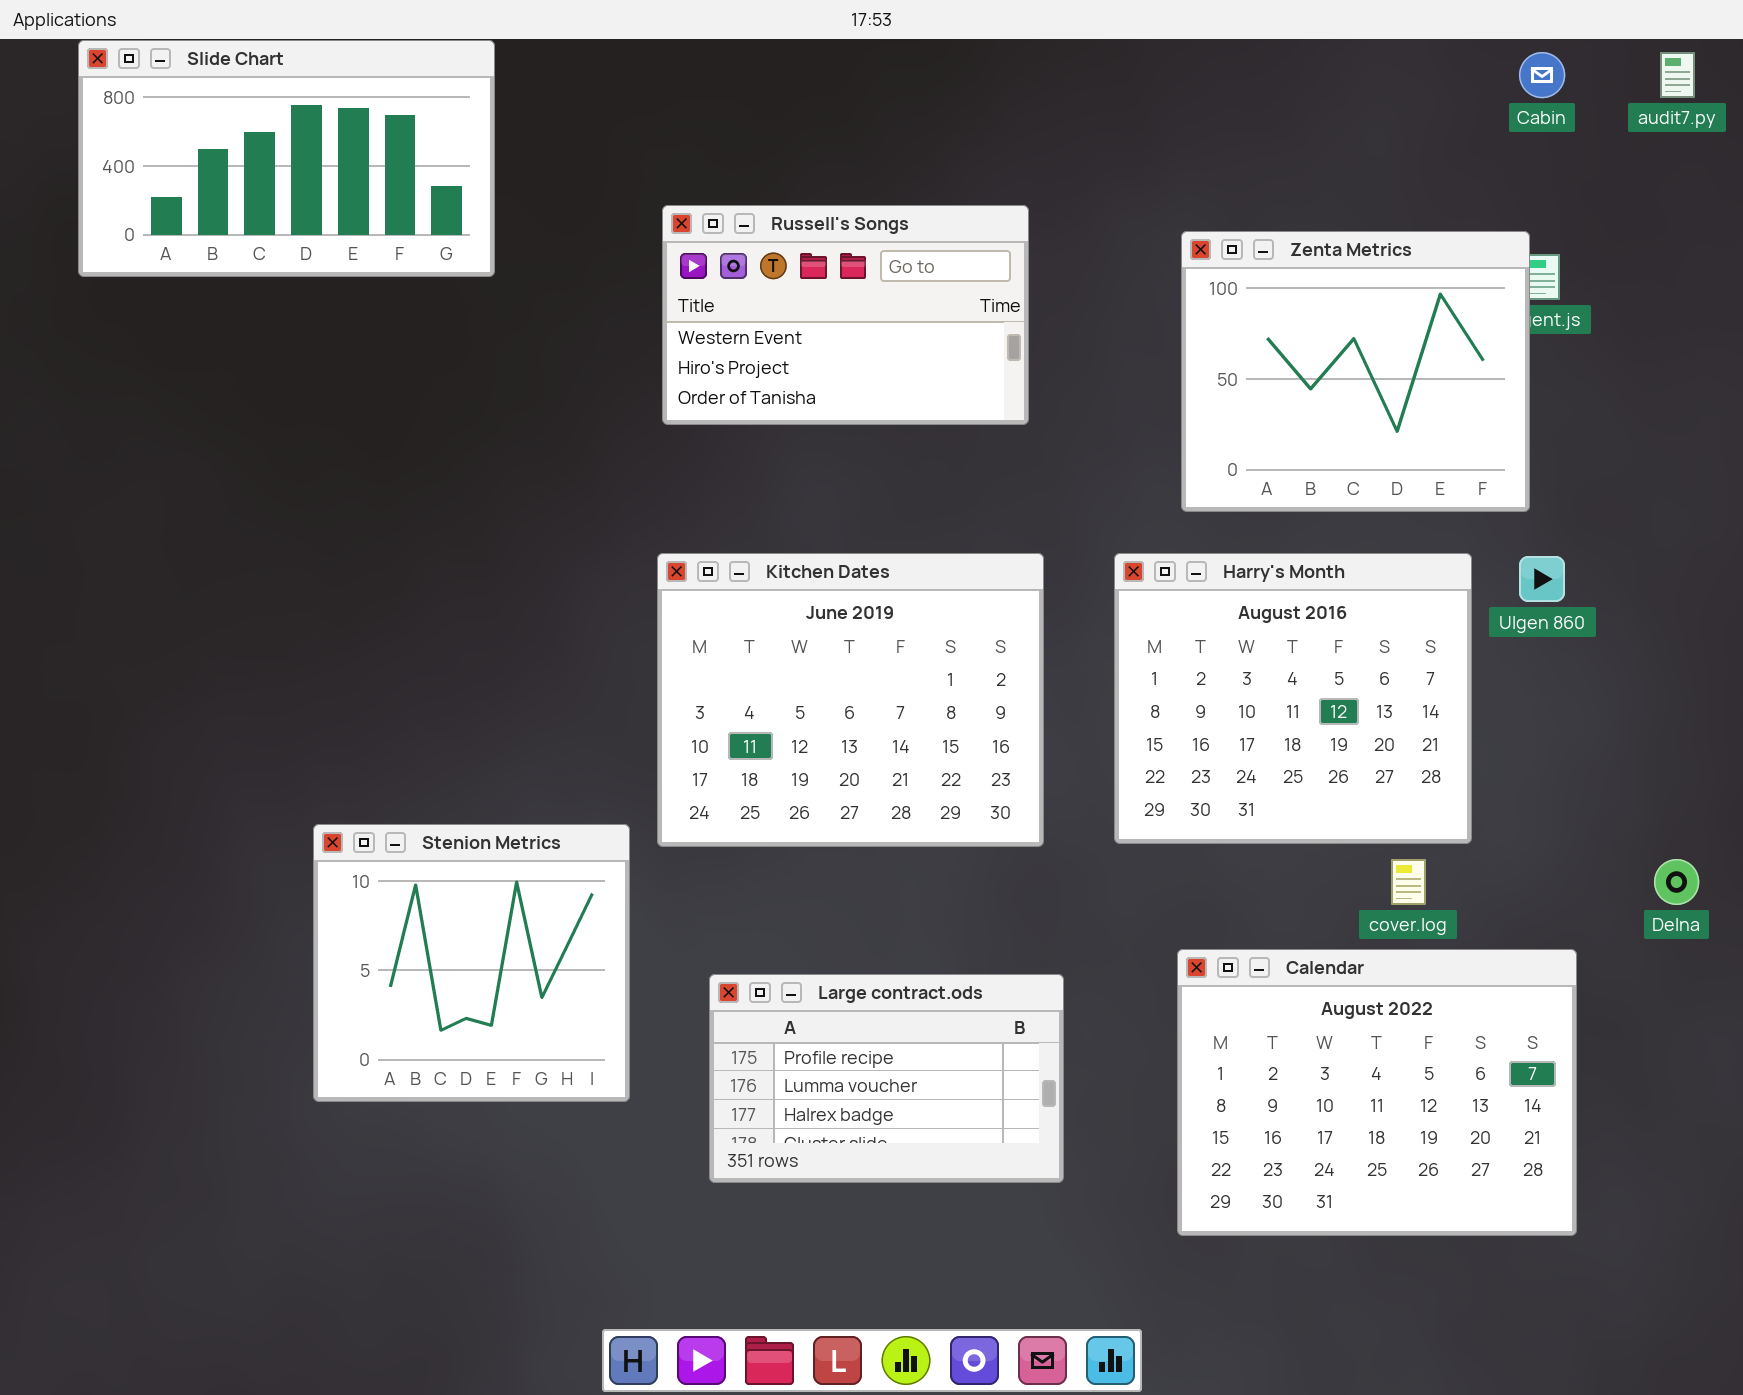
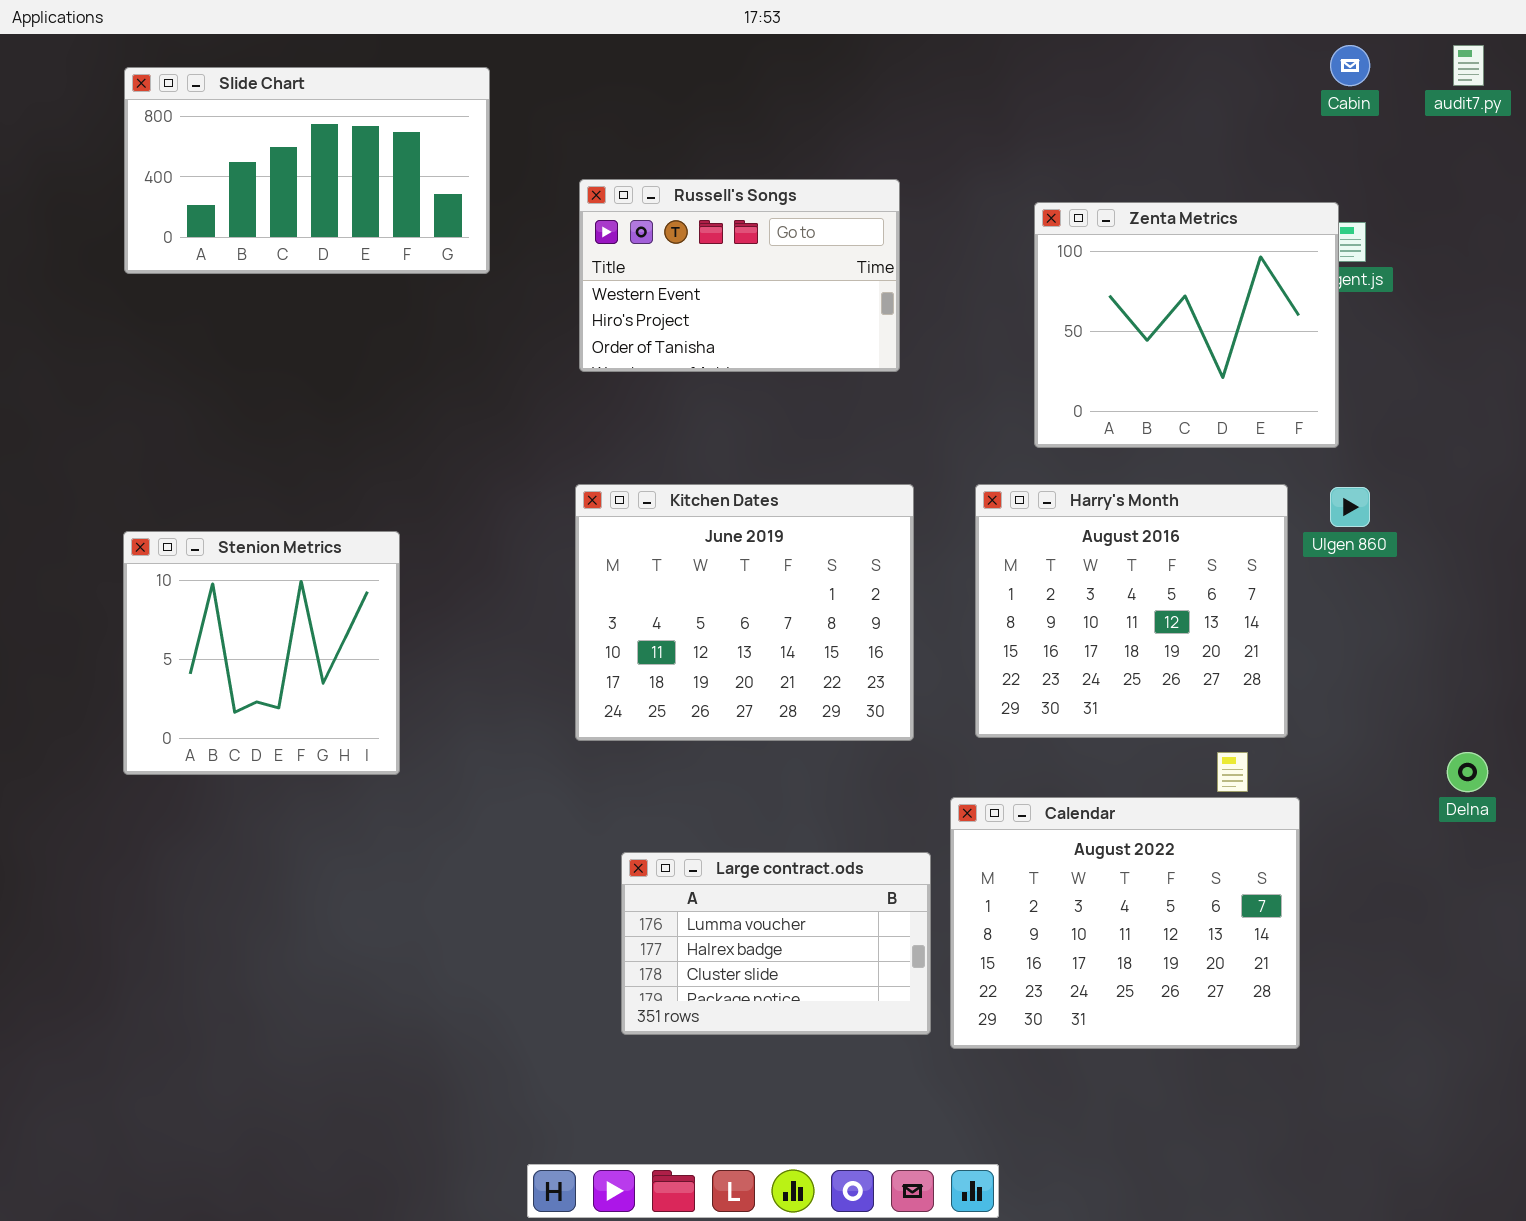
Slide Chart: [78,40,495,277] -> [124,67,490,274], moved
Stenion Metrics: [313,824,630,1102] -> [123,531,400,775], moved
Calendar: [1177,949,1577,1236] -> [950,797,1300,1049], moved
Large contract.ods: [709,974,1064,1183] -> [621,852,931,1035], scrolled down 1 row

